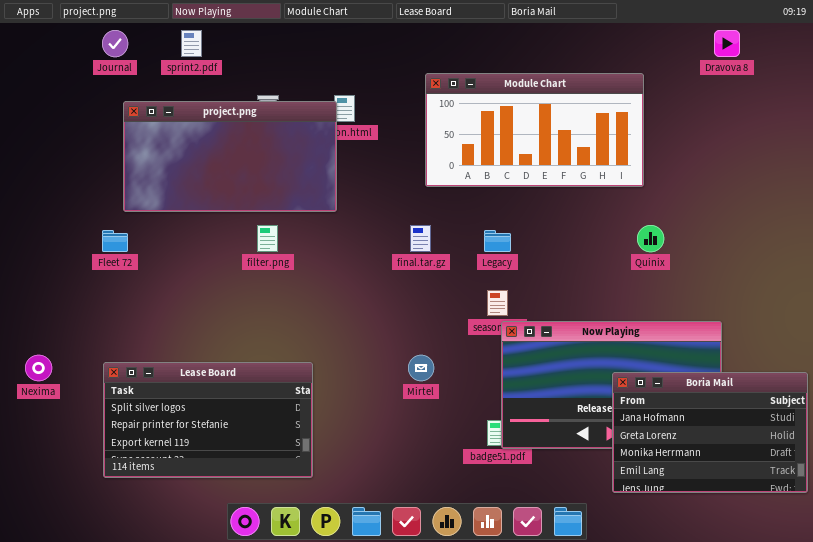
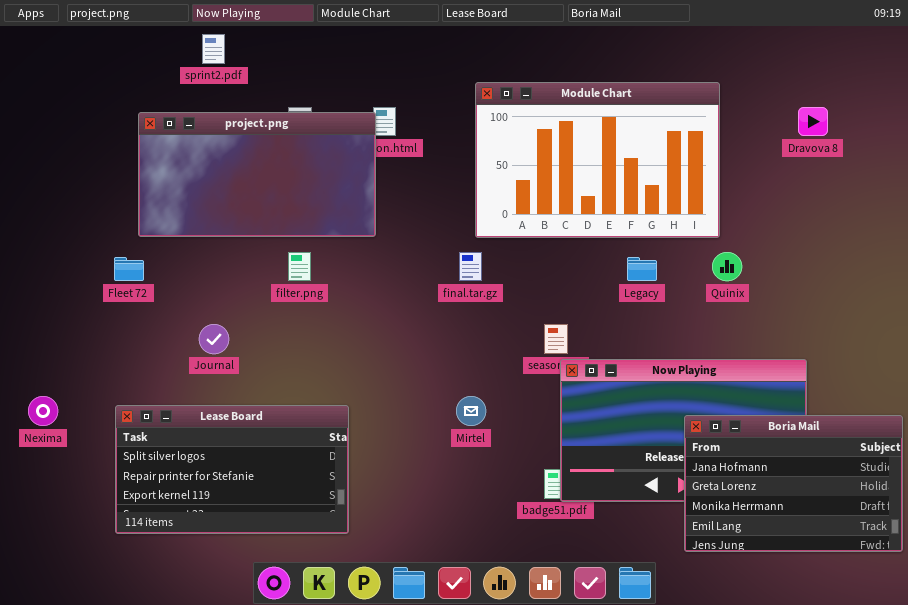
Journal: [102,30,128,57] -> [199,324,229,354], moved
Dravova 8: [714,30,740,57] -> [798,107,828,136], moved
Module Chart: [425,73,644,187] -> [475,82,720,238], resized
Legacy: [484,230,511,252] -> [627,257,657,281], moved

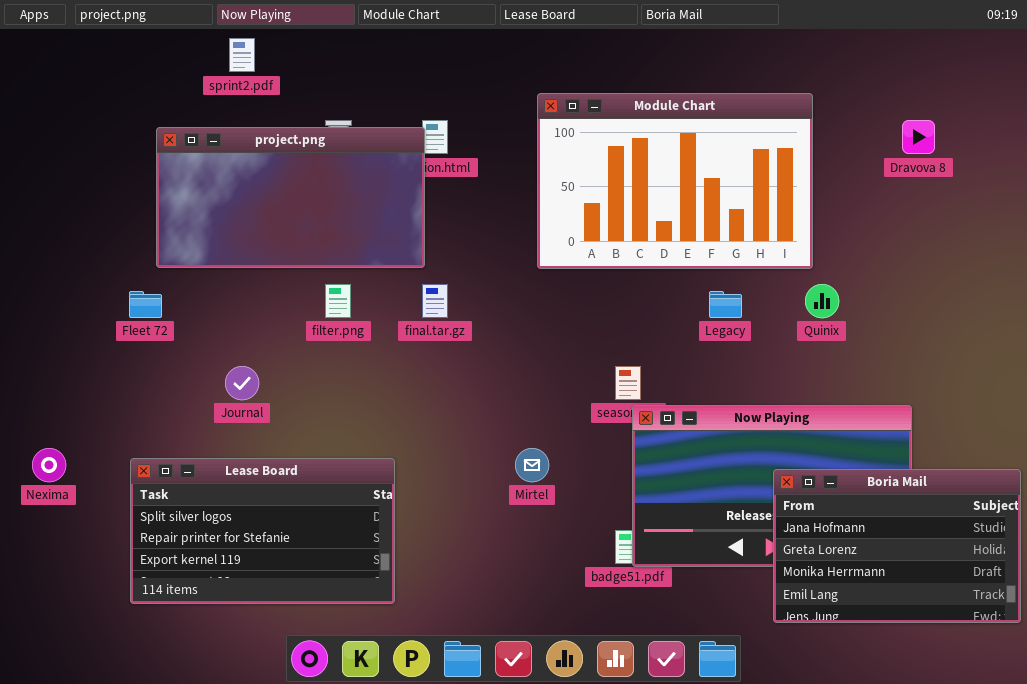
final.tar.gz: [459,252,482,281] -> [422,284,448,318], moved

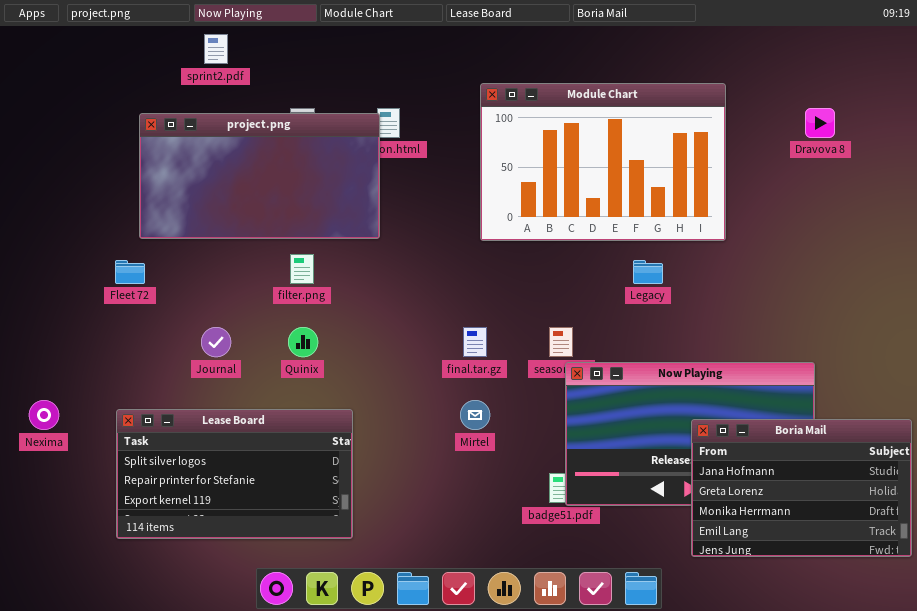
final.tar.gz: [422,284,448,318] -> [463,327,487,357], moved
Quinix: [805,284,839,318] -> [288,327,318,357], moved

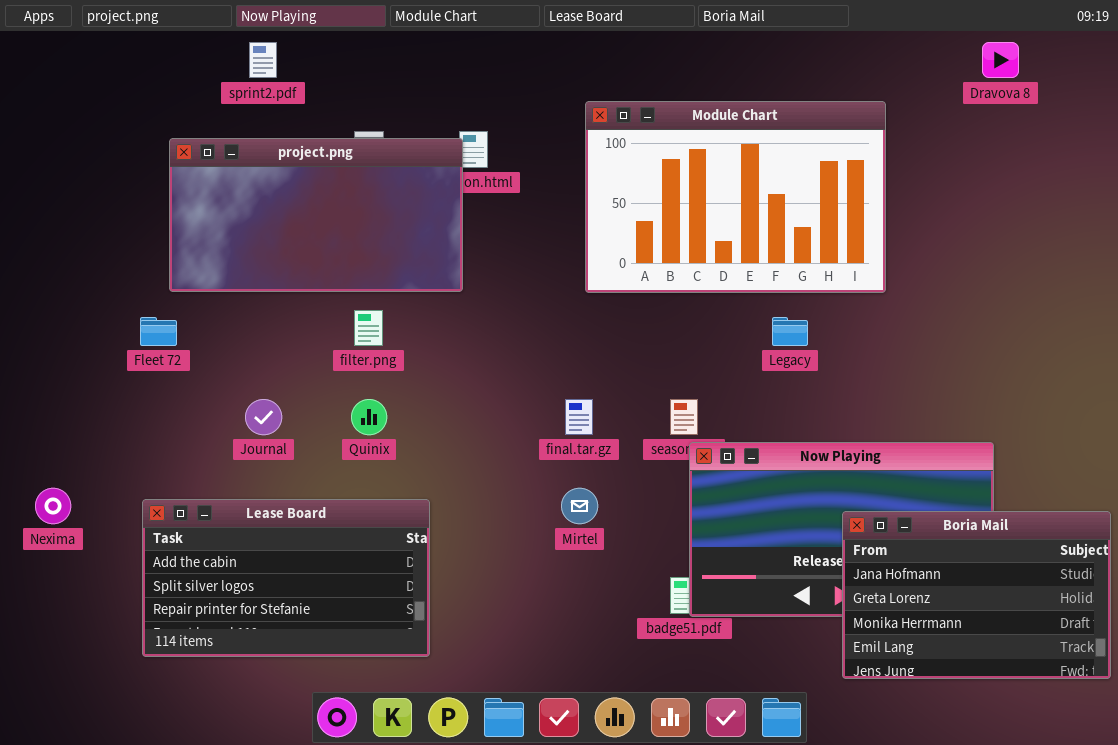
Dravova 8: [805,108,835,138] -> [982,42,1019,78], moved
Lease Board: [116,409,353,539] -> [142,499,430,657], scrolled up 1 row

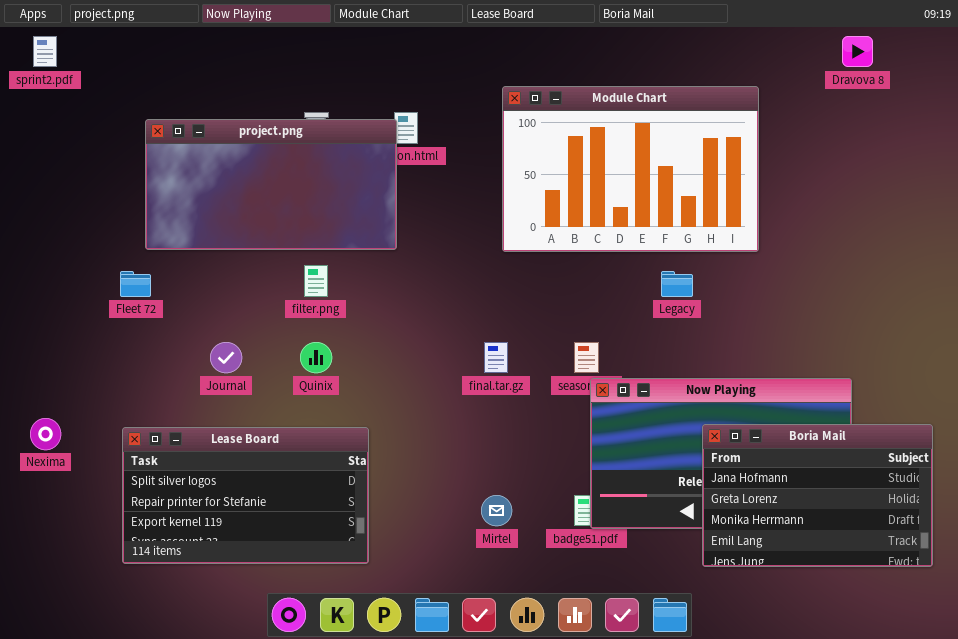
sprint2.pdf: [249,42,277,78] -> [33,36,57,67], moved
Mirtel: [561,488,598,524] -> [481,495,512,526], moved
Lease Board: [142,499,430,657] -> [122,427,369,564], scrolled down 1 row
Boria Mail: [842,511,1111,679] -> [702,424,933,567], moved

